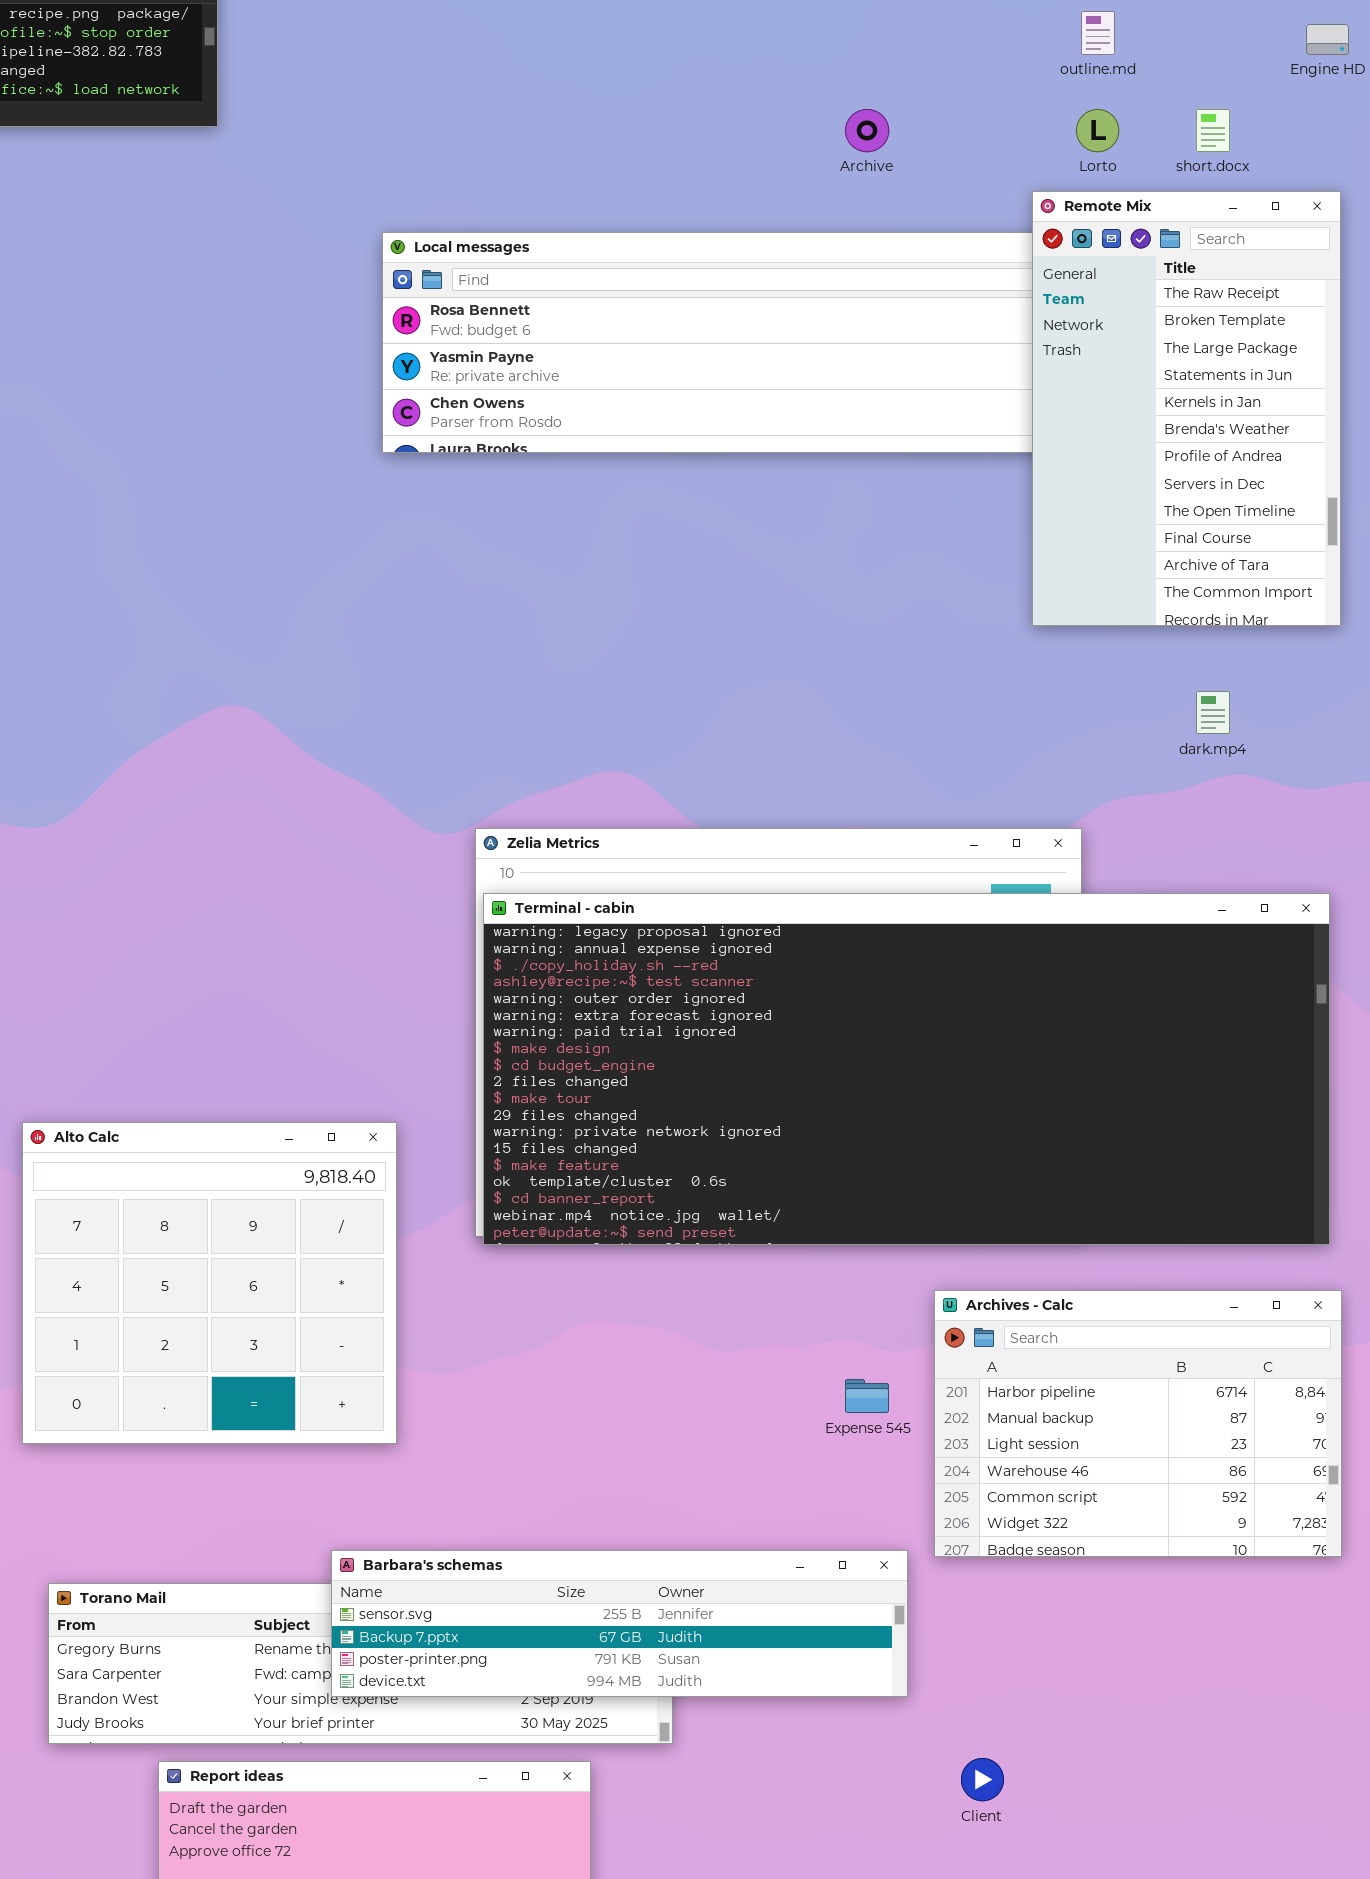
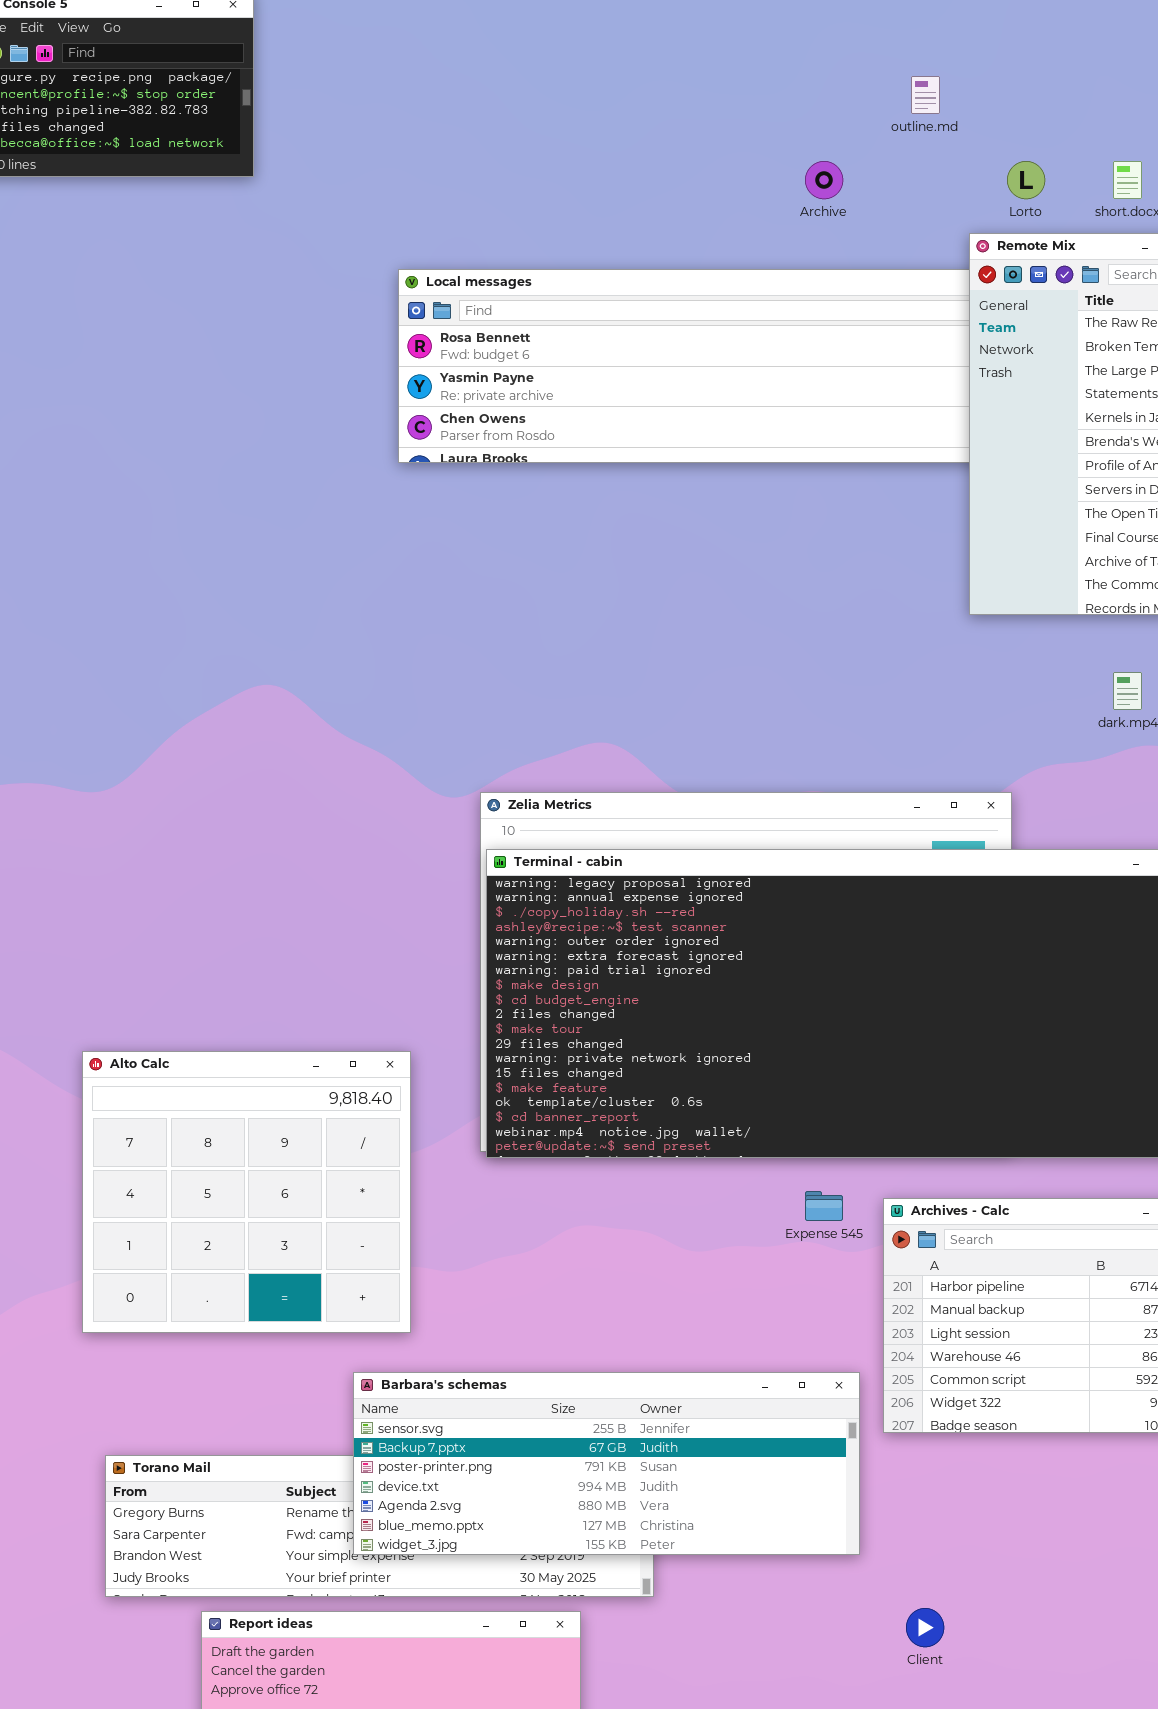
outline.md: [1081,11,1115,55] -> [911,76,940,114], moved
Expense 545: [845,1379,889,1413] -> [805,1191,843,1221], moved
Barbara's schemas: [331,1550,908,1697] -> [353,1372,860,1555], resized

